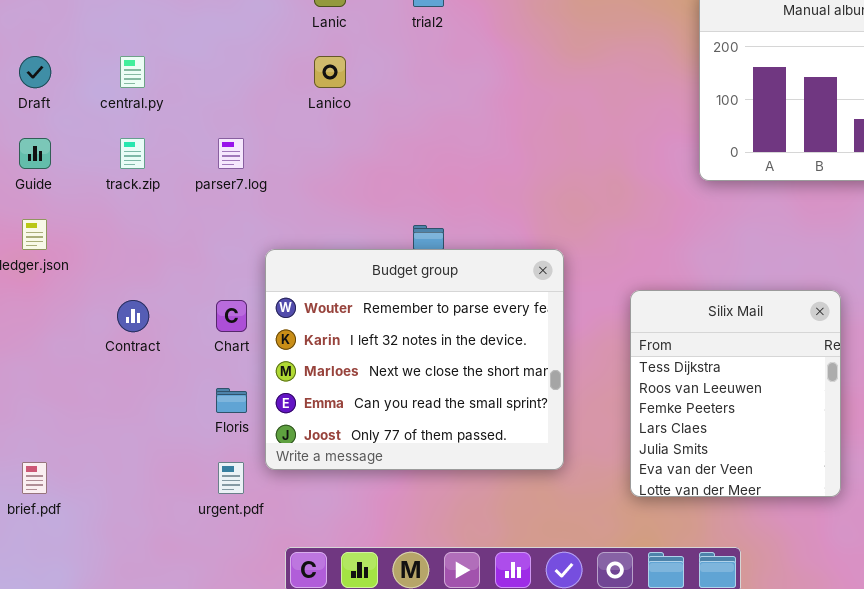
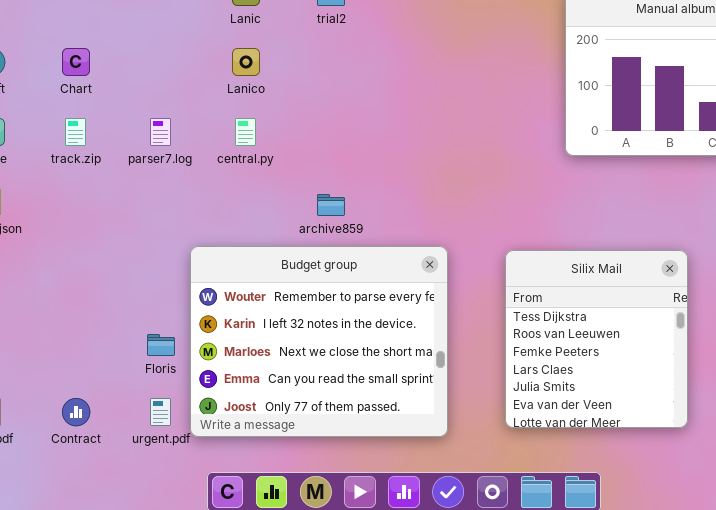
central.py: [120,56,145,88] -> [235,118,256,146], moved
Budget group: [265,249,564,470] -> [190,246,448,437], moved
Contract: [117,300,149,332] -> [62,398,90,426], moved
Chart: [216,300,247,332] -> [62,48,90,76], moved

